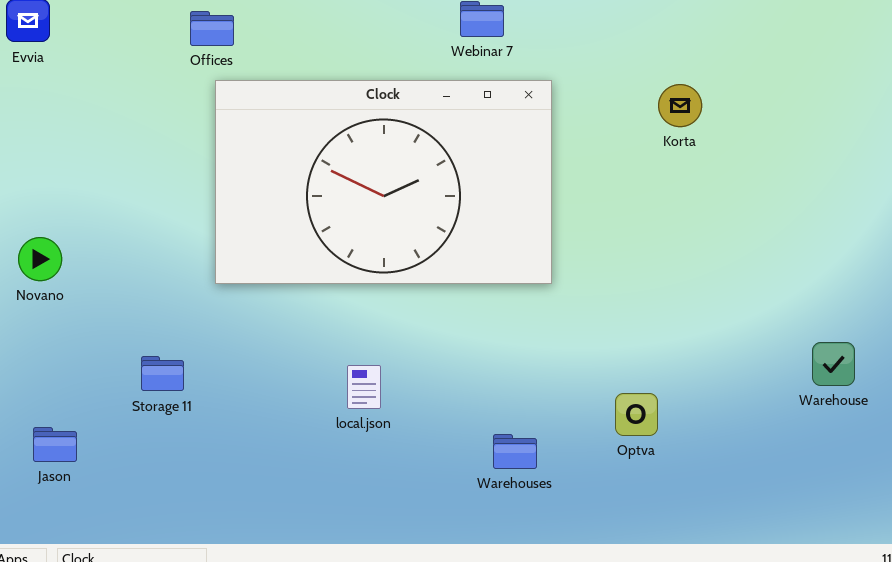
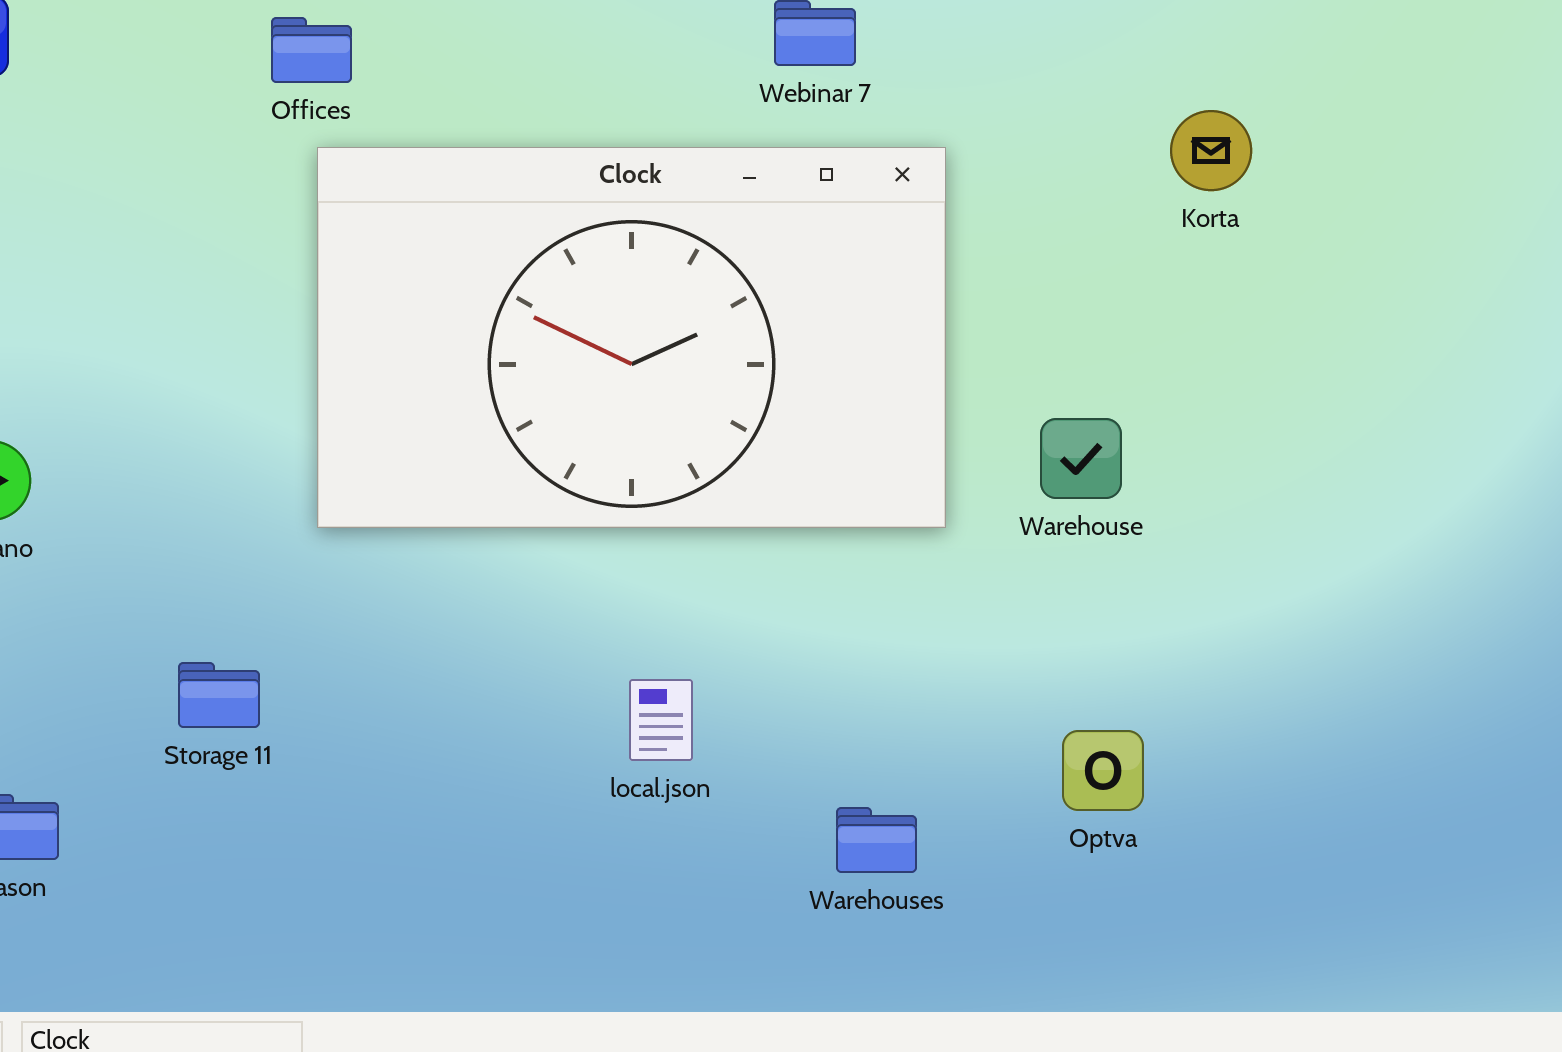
Korta: [658,84,702,127] -> [1170,110,1252,191], moved
Warehouse: [812,342,855,386] -> [1040,418,1122,499], moved
local.json: [347,365,381,409] -> [629,679,693,761], moved

